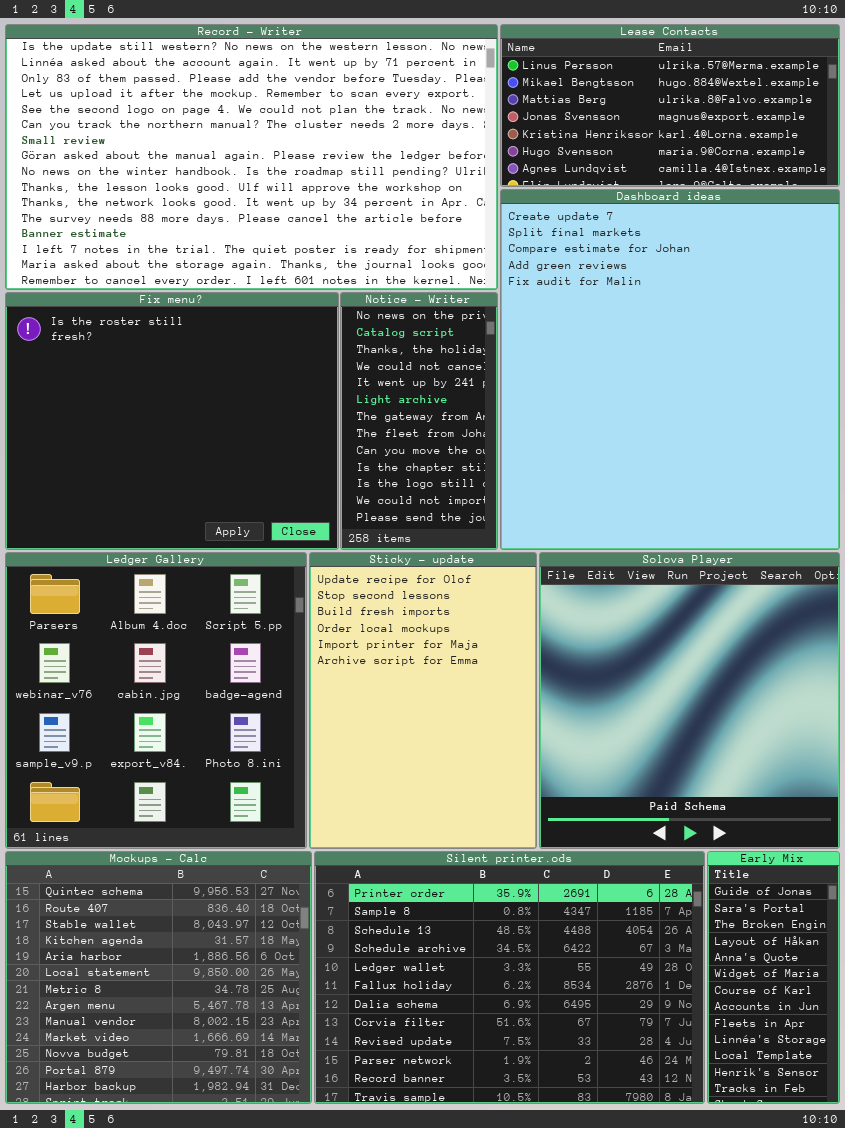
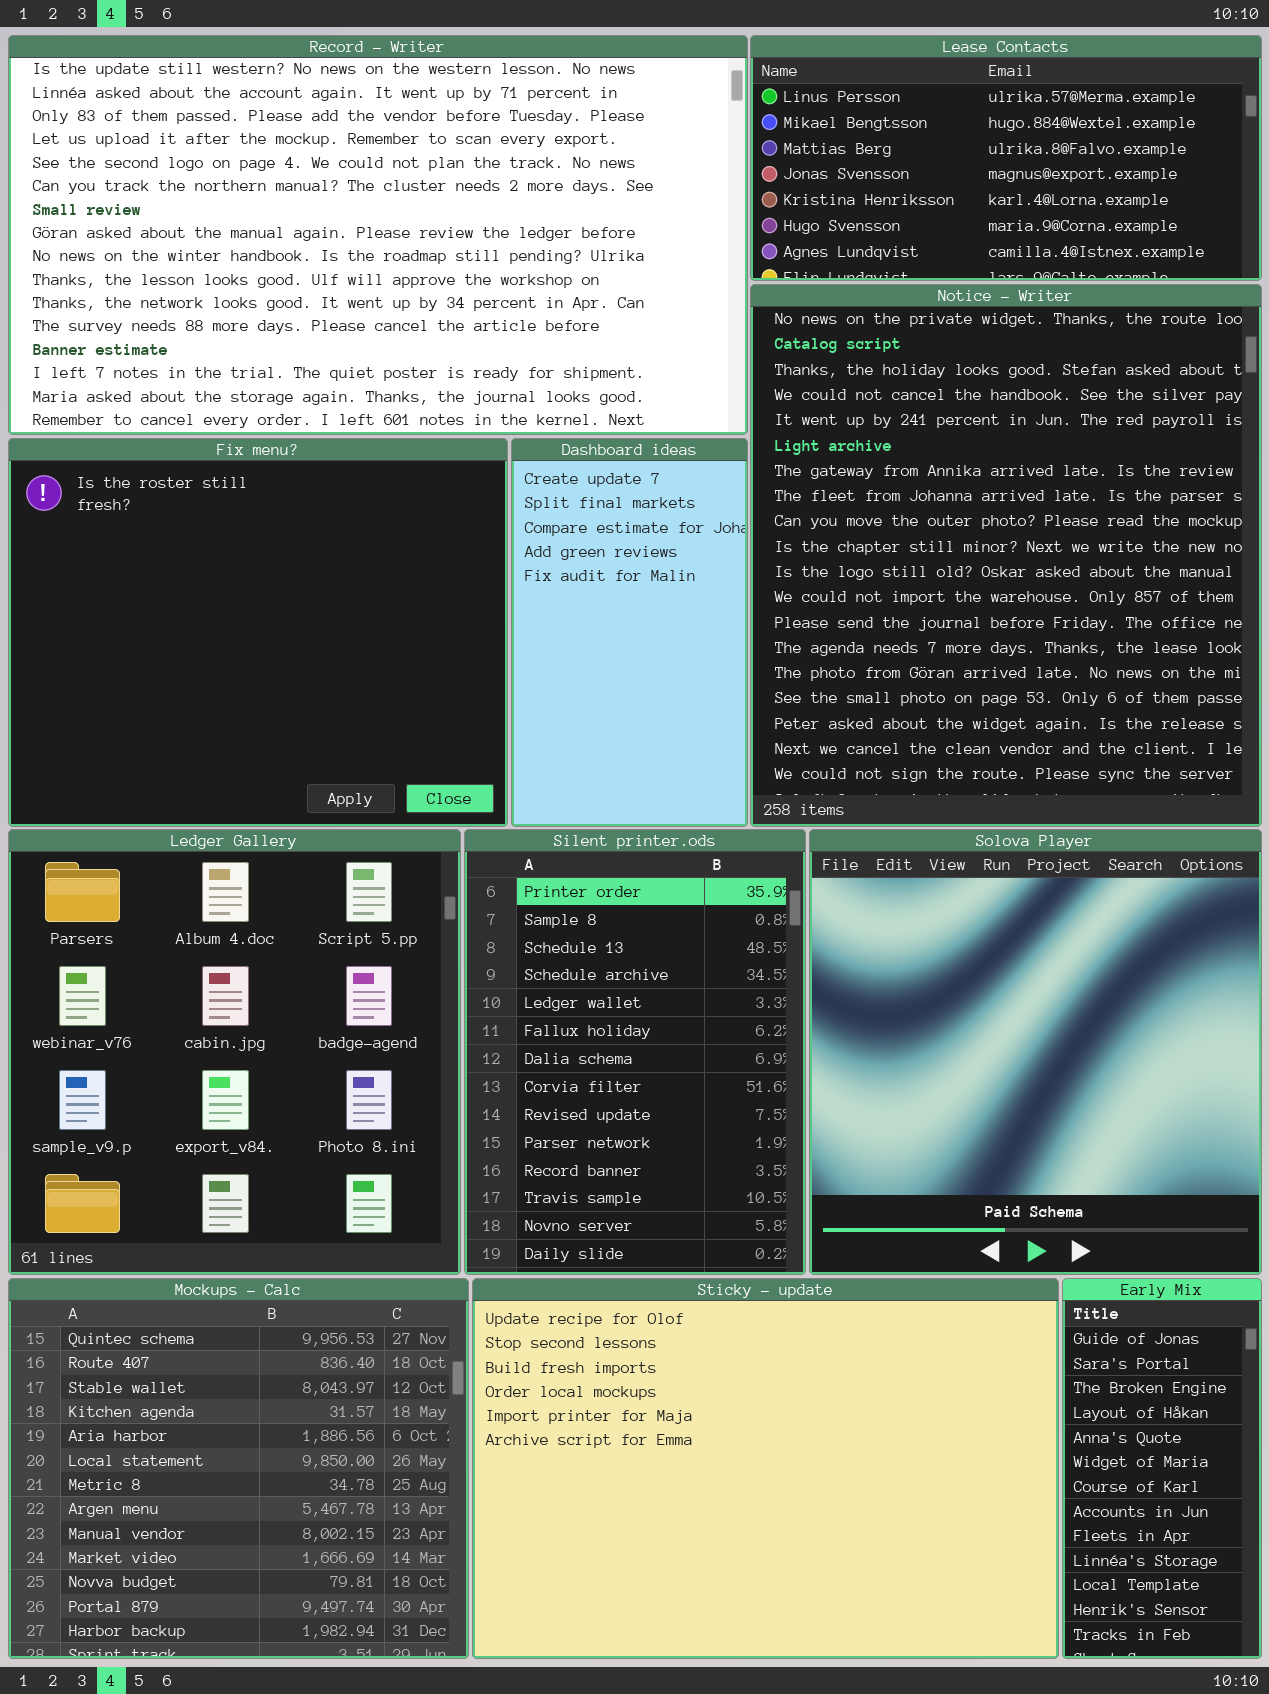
Dashboard ideas: [500,189,840,550] -> [511,438,748,827], moved, resized
Notice - Writer: [340,292,498,550] -> [750,284,1262,827], moved, resized
Sticky - update: [309,552,537,849] -> [472,1278,1059,1659], moved, resized
Silent printer.ods: [314,851,705,1104] -> [464,829,806,1275], moved, resized

